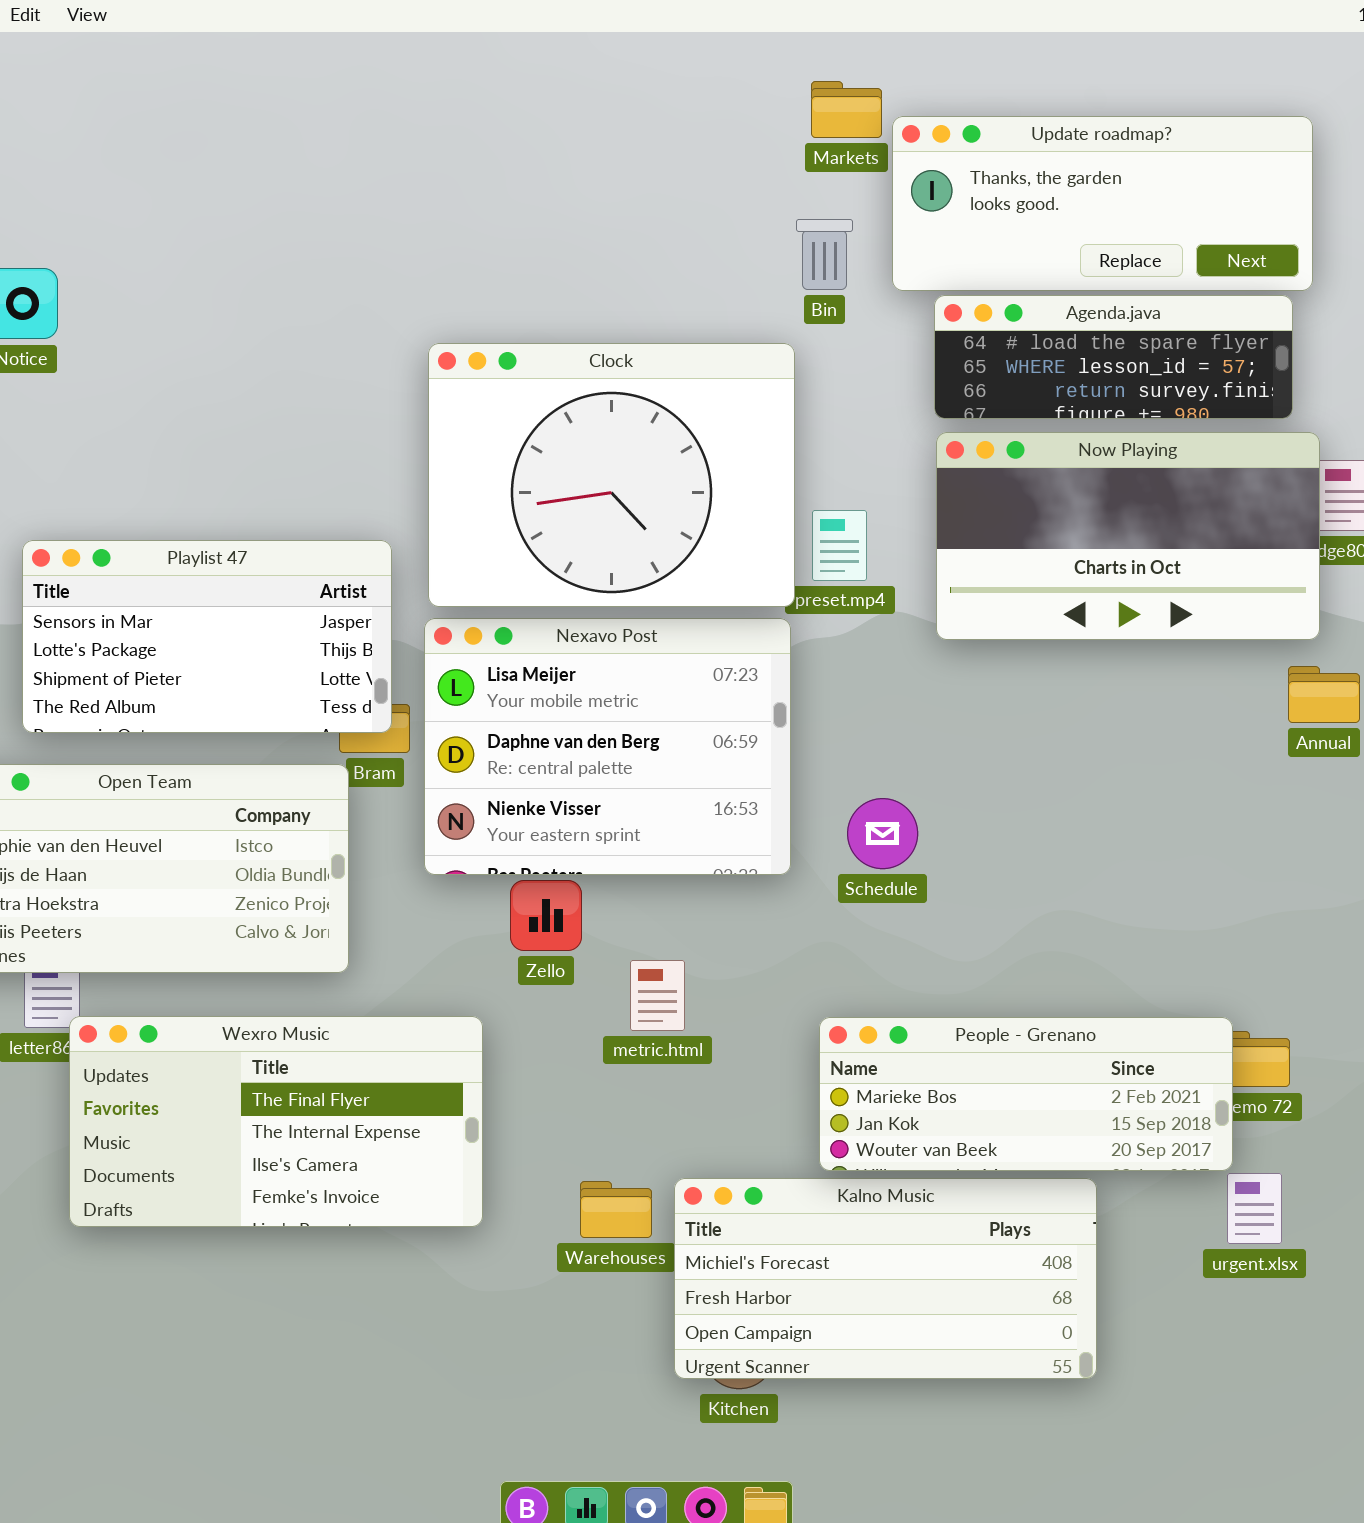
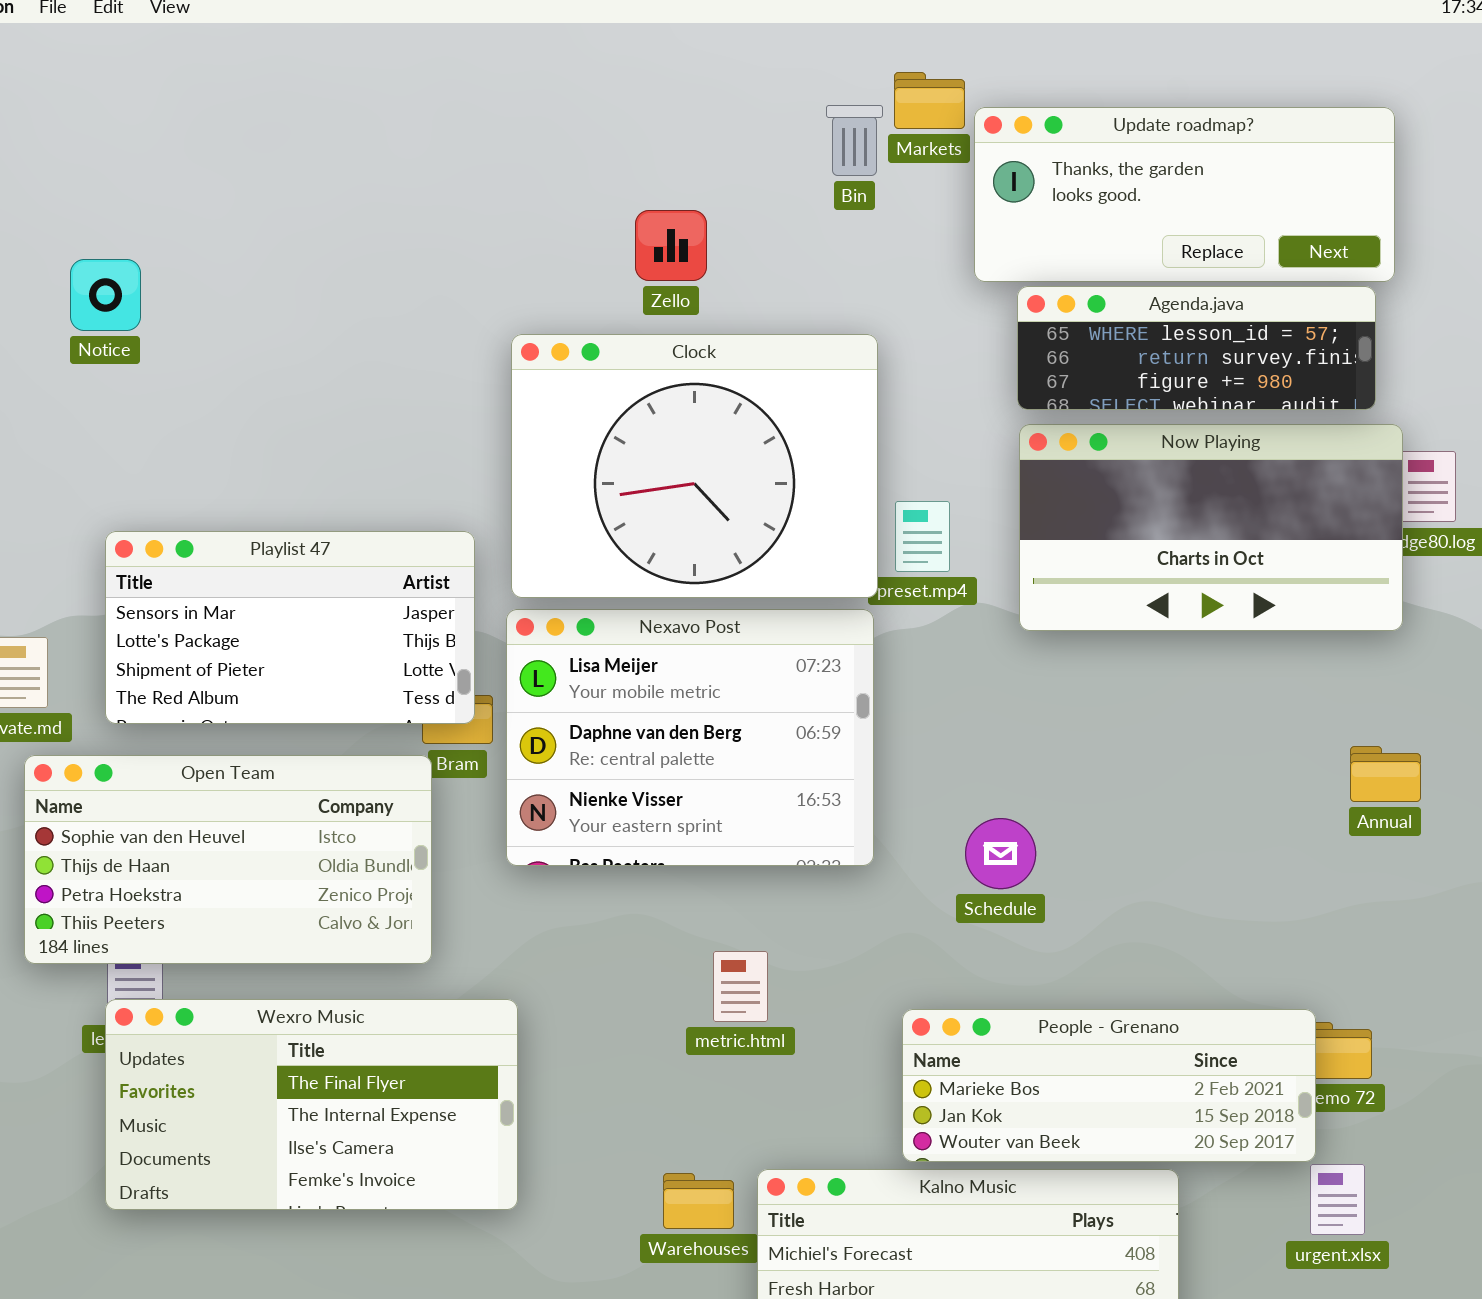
Bin: [796,219,853,290] -> [826,105,883,176], moved
Agenda.java: [934,295,1293,419] -> [1017,286,1376,410], scrolled down 1 row
Annual: [1288,666,1360,723] -> [1350,746,1421,802], moved
Schedule: [847,798,918,869] -> [965,818,1036,889], moved
Zello: [510,880,582,951] -> [635,210,707,281], moved
Wexro Music: [69,1016,483,1227] -> [105,999,518,1210], moved

